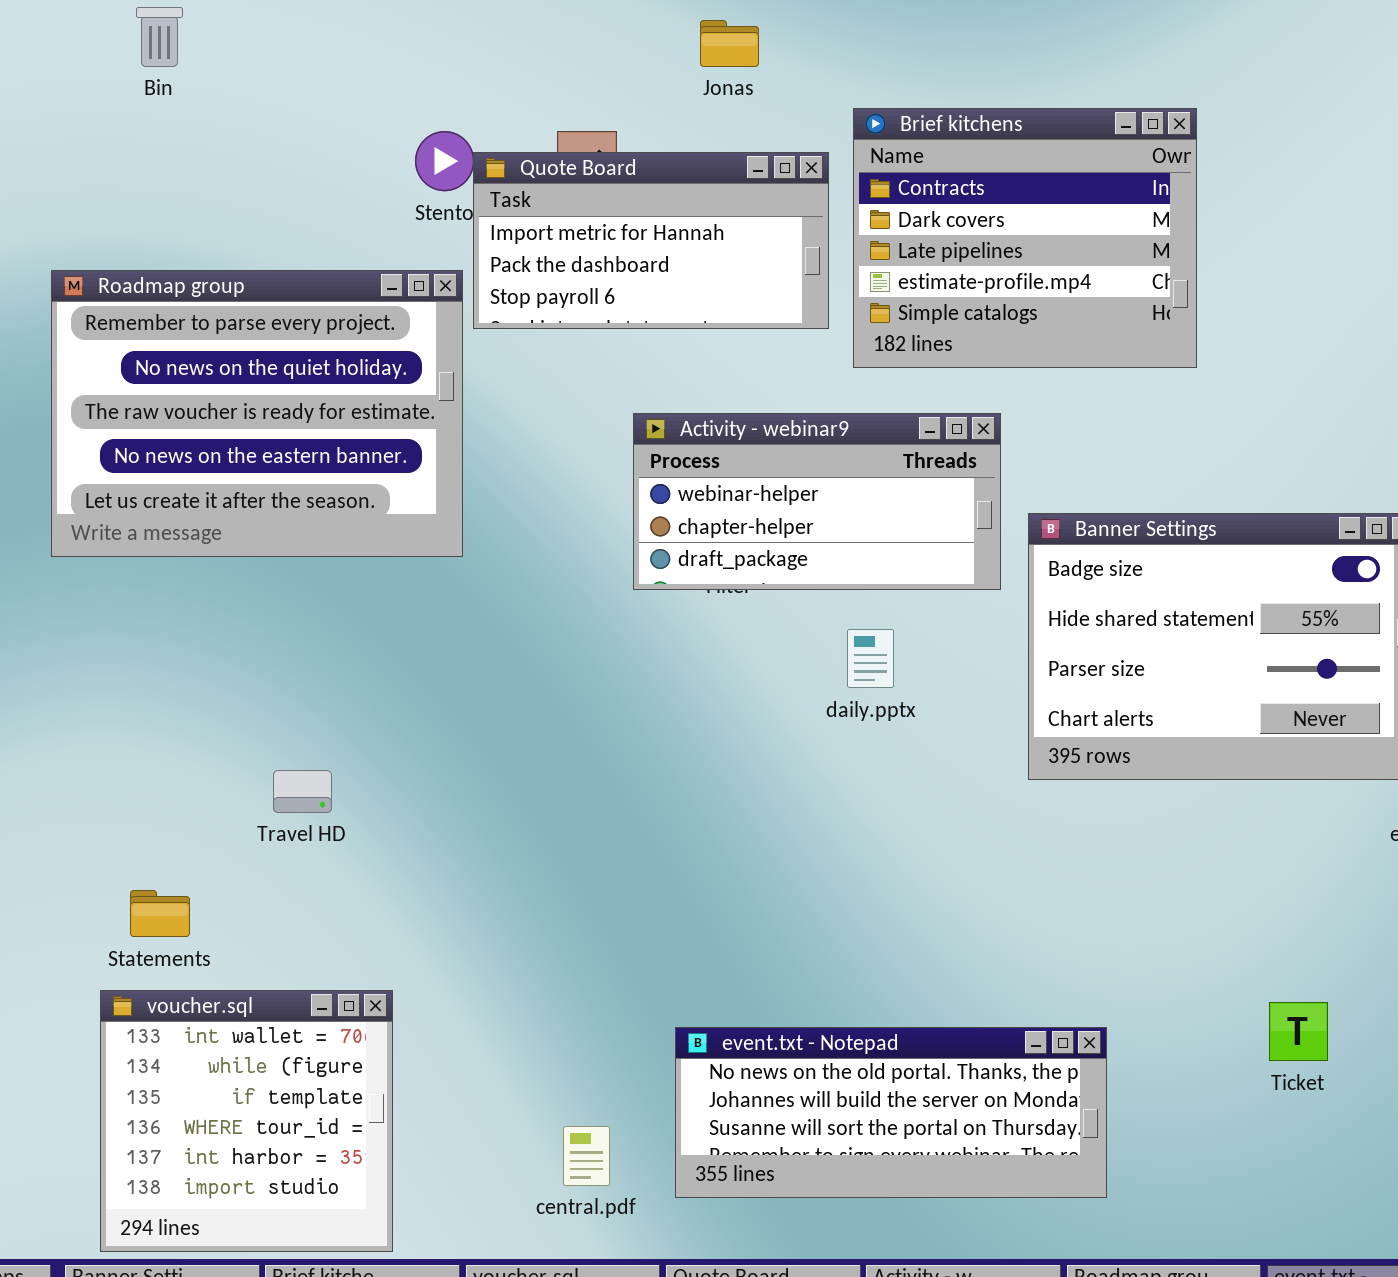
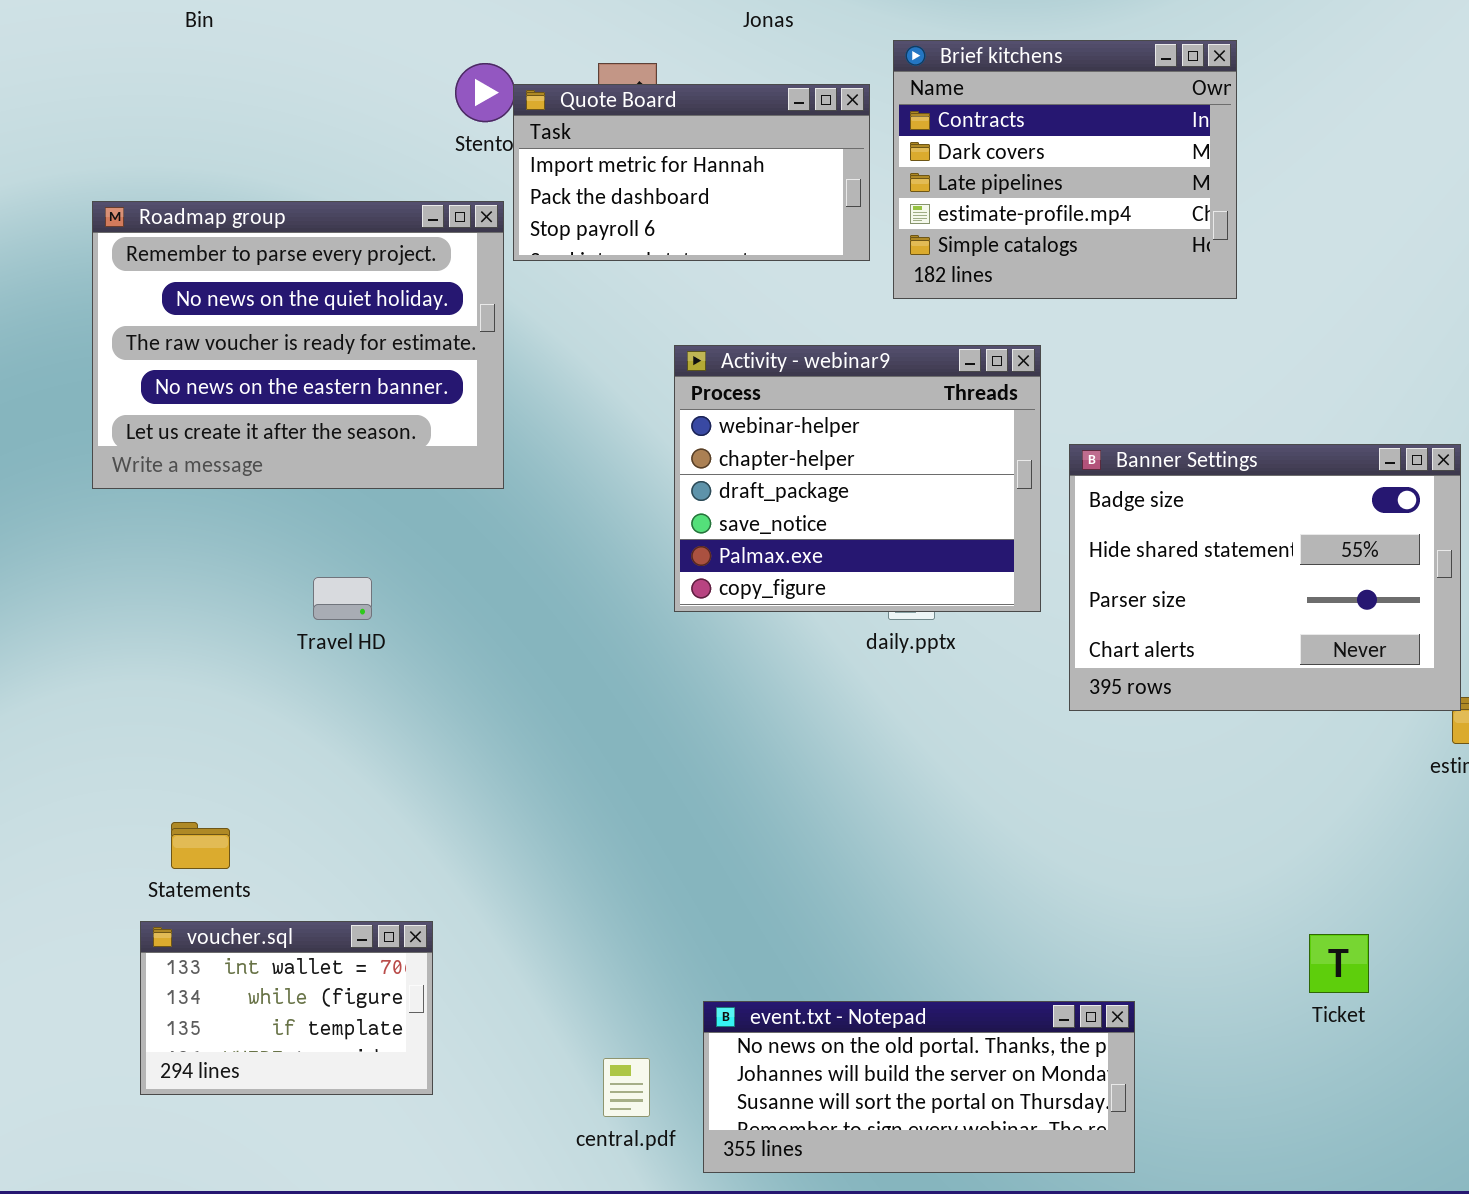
Activity - webinar9: [633,413,1001,590] -> [674,345,1041,612], resized
Travel HD: [273,770,332,813] -> [313,577,372,620], moved
voucher.sql: [100,990,393,1252] -> [140,921,433,1095], resized
event.txt - Notepad: [675,1027,1107,1198] -> [703,1001,1135,1173], moved

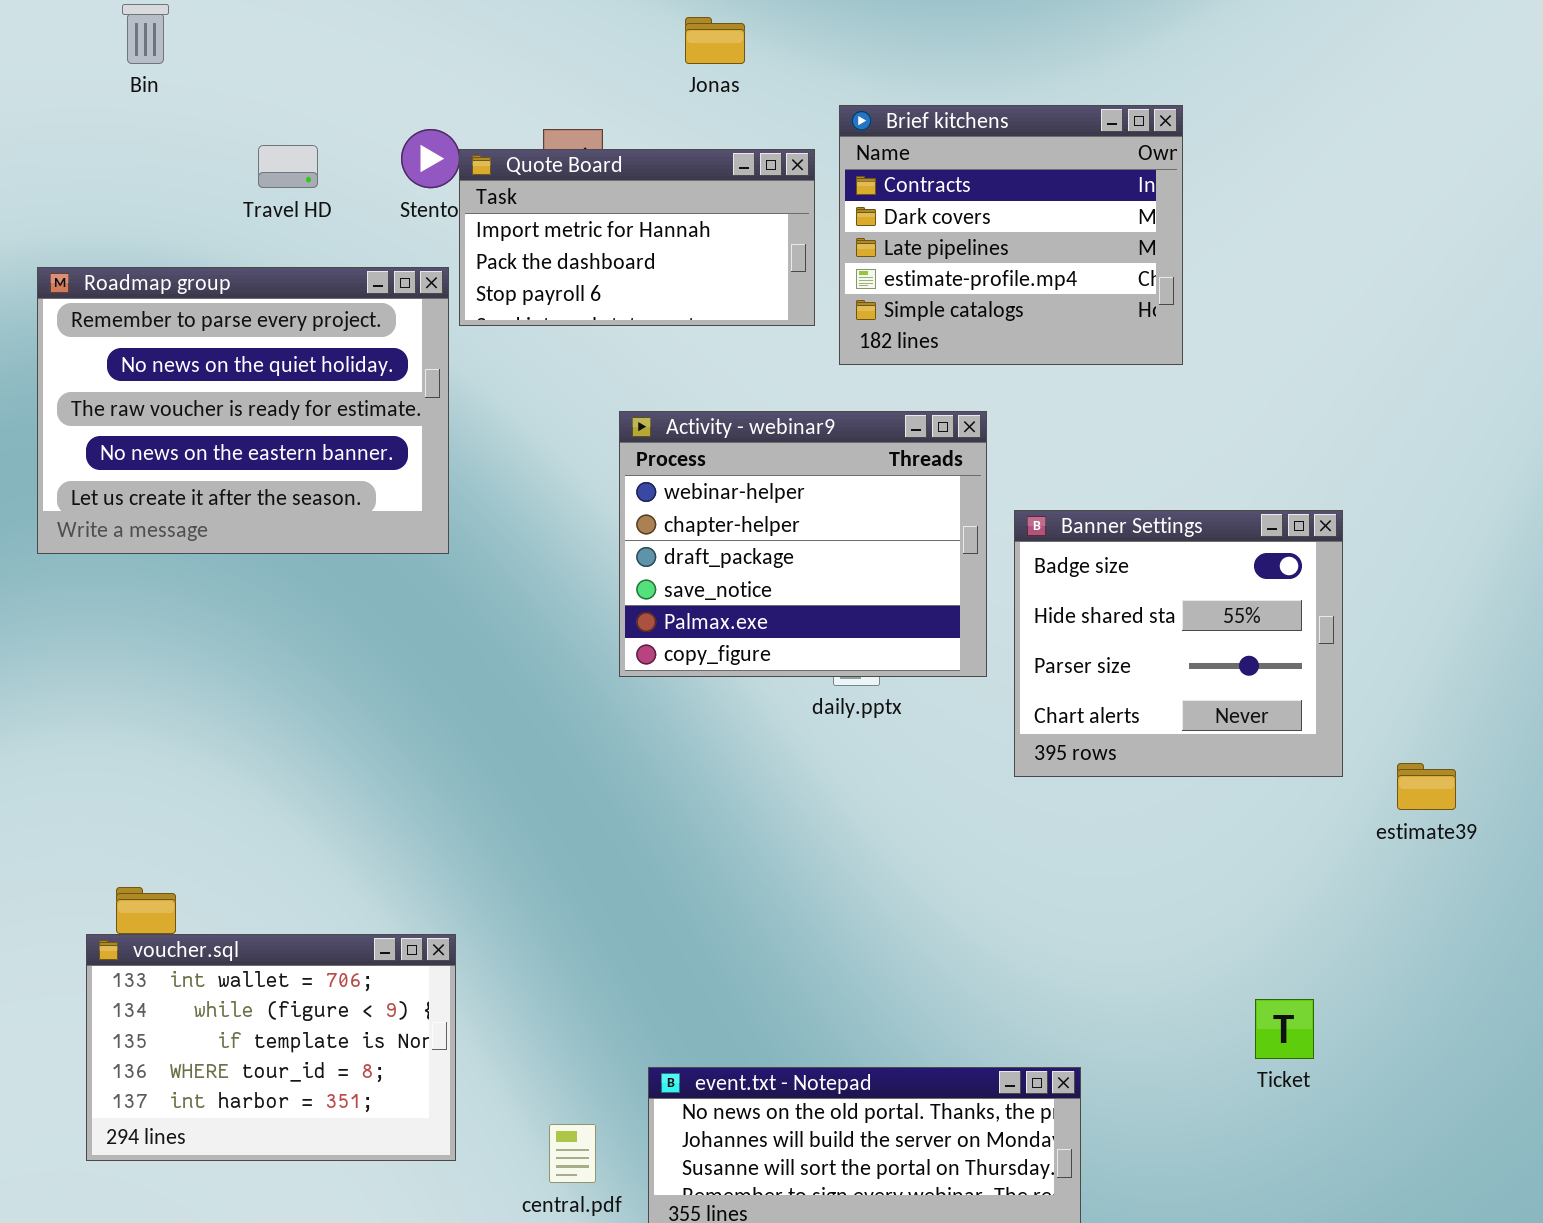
Banner Settings: [1069,444,1461,711] -> [1014,510,1343,777], resized
Travel HD: [313,577,372,620] -> [258,145,318,188], moved
voucher.sql: [140,921,433,1095] -> [86,934,456,1161], resized

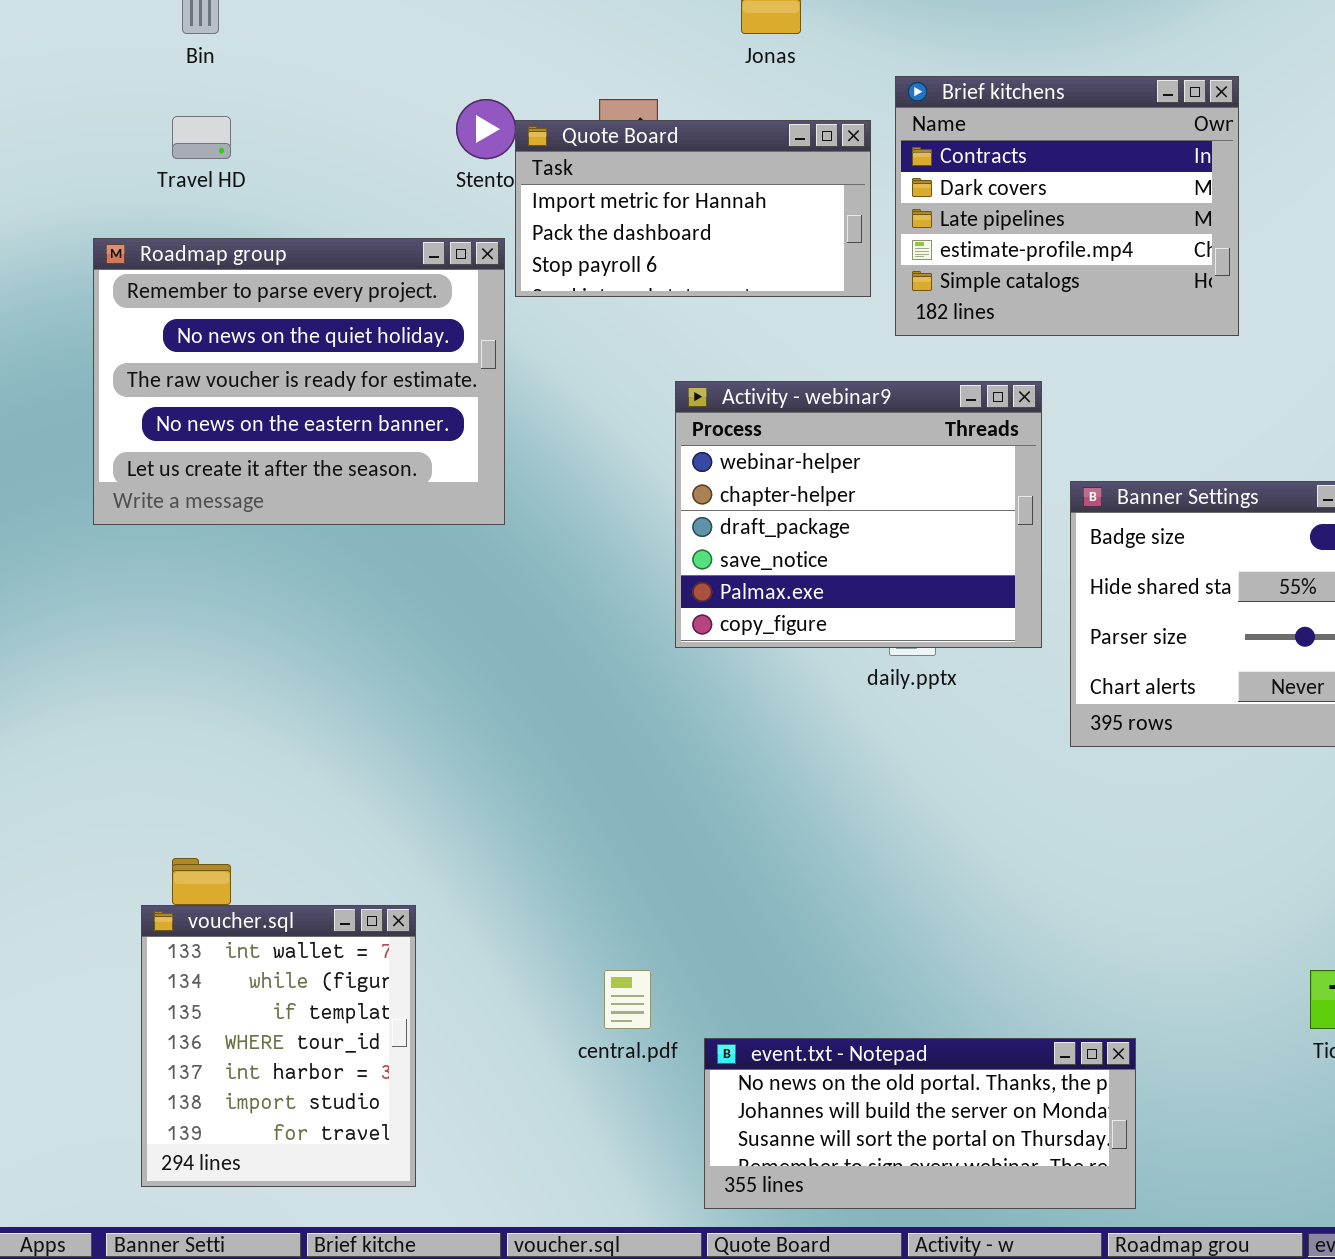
Travel HD: [258,145,318,188] -> [172,116,231,159], moved
voucher.sql: [86,934,456,1161] -> [141,905,416,1187], resized
central.pdf: [549,1124,596,1183] -> [604,970,651,1029], moved

